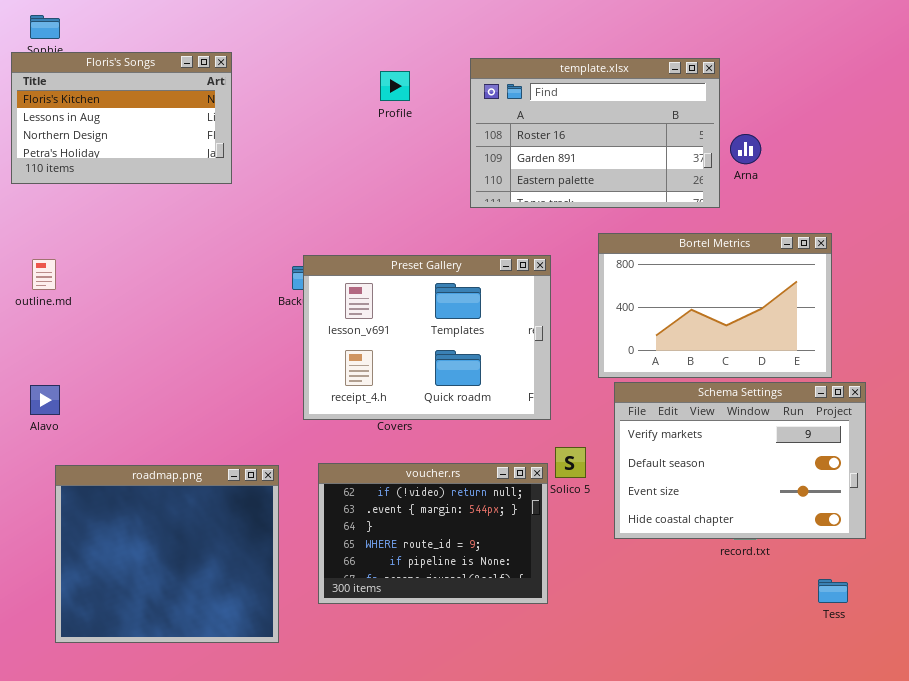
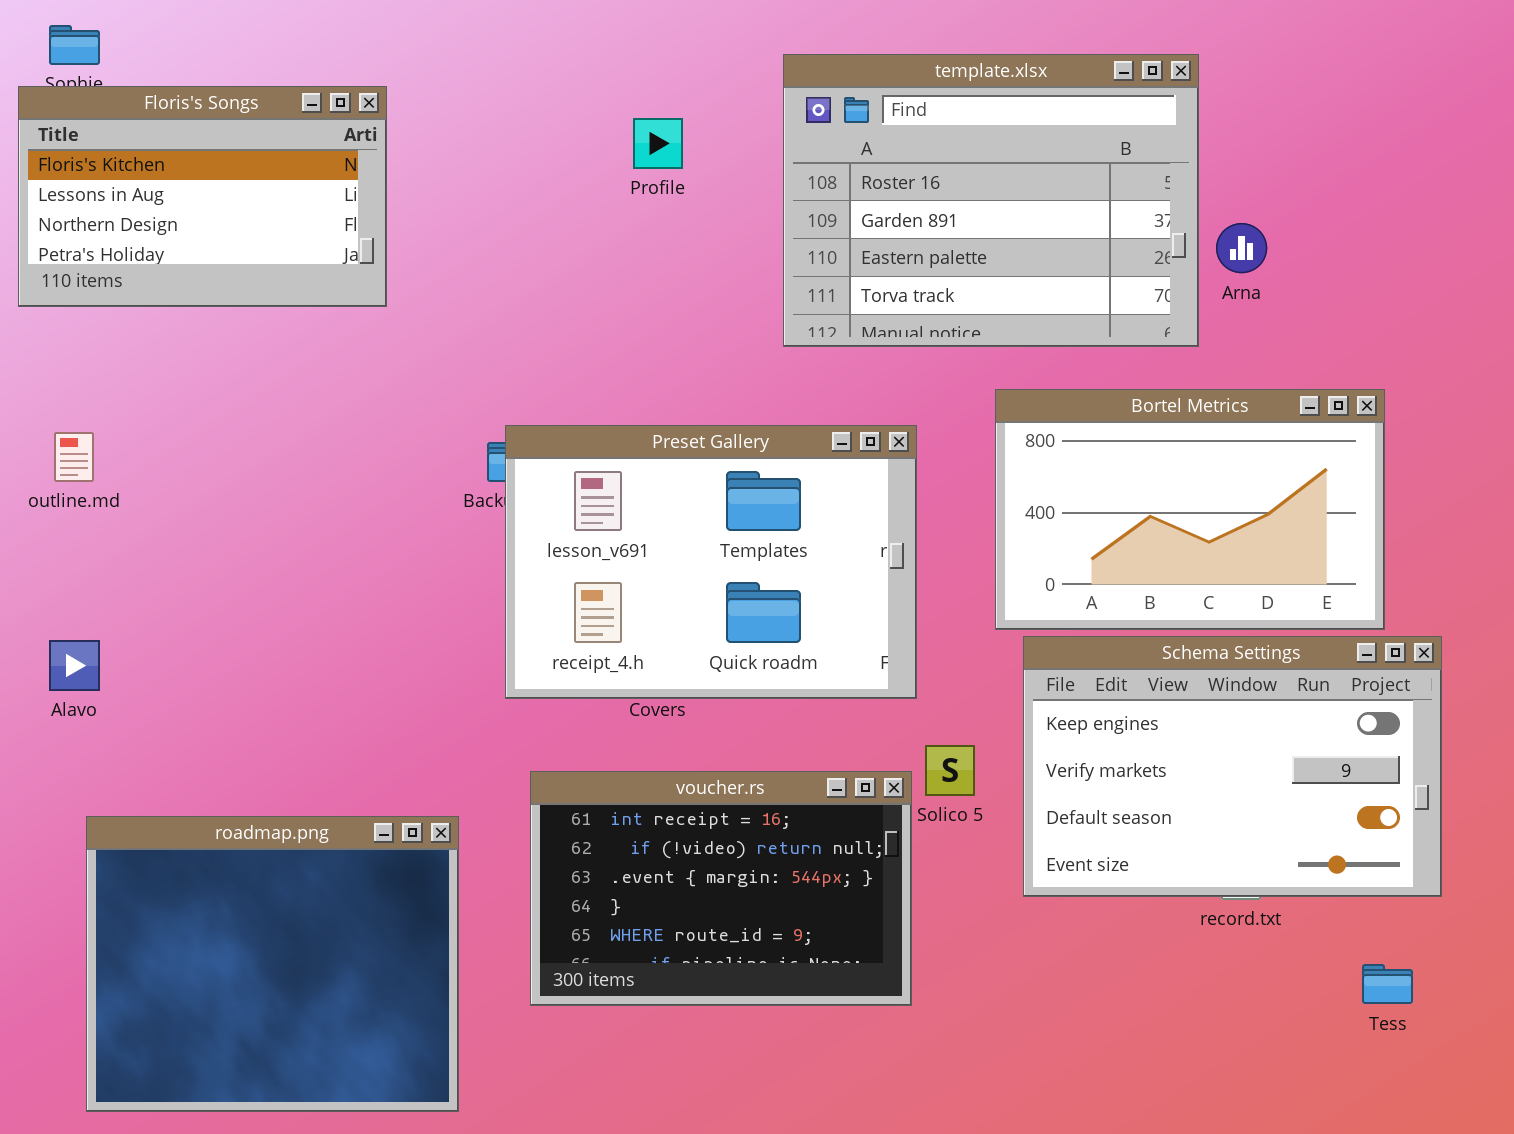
template.xlsx: [470,58,720,208] -> [783,54,1199,347], resized
Schema Settings: [614,382,866,539] -> [1023,636,1442,897], scrolled up 1 row
voucher.rs: [318,463,548,604] -> [530,771,912,1006], scrolled up 1 row
roadmap.png: [55,465,279,643] -> [86,816,459,1112], moved

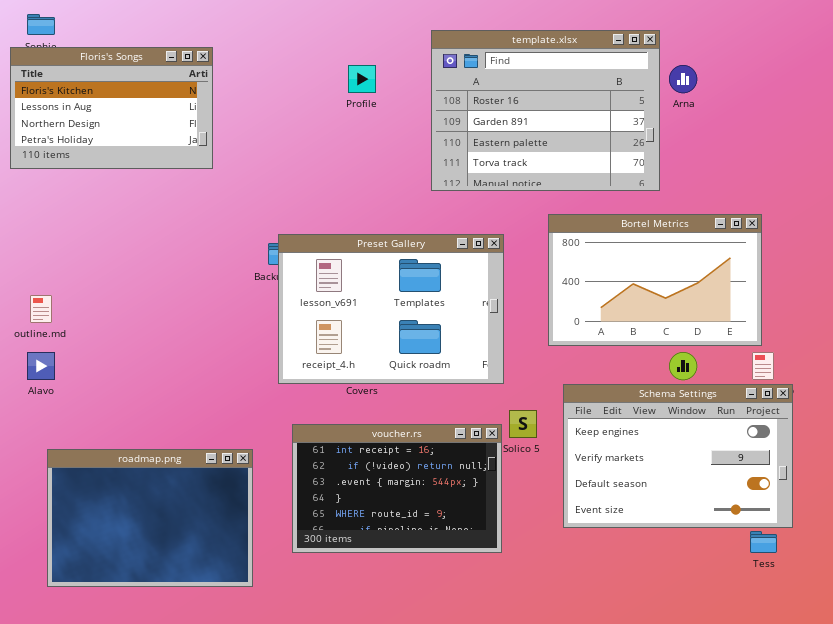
Arna: [1216,223,1267,273] -> [669,65,697,93], moved
outline.md: [54,432,94,482] -> [30,295,52,323], moved
Schema Settings: [1023,636,1442,897] -> [563,384,793,528], moved
roadmap.png: [86,816,459,1112] -> [47,449,253,587], resized

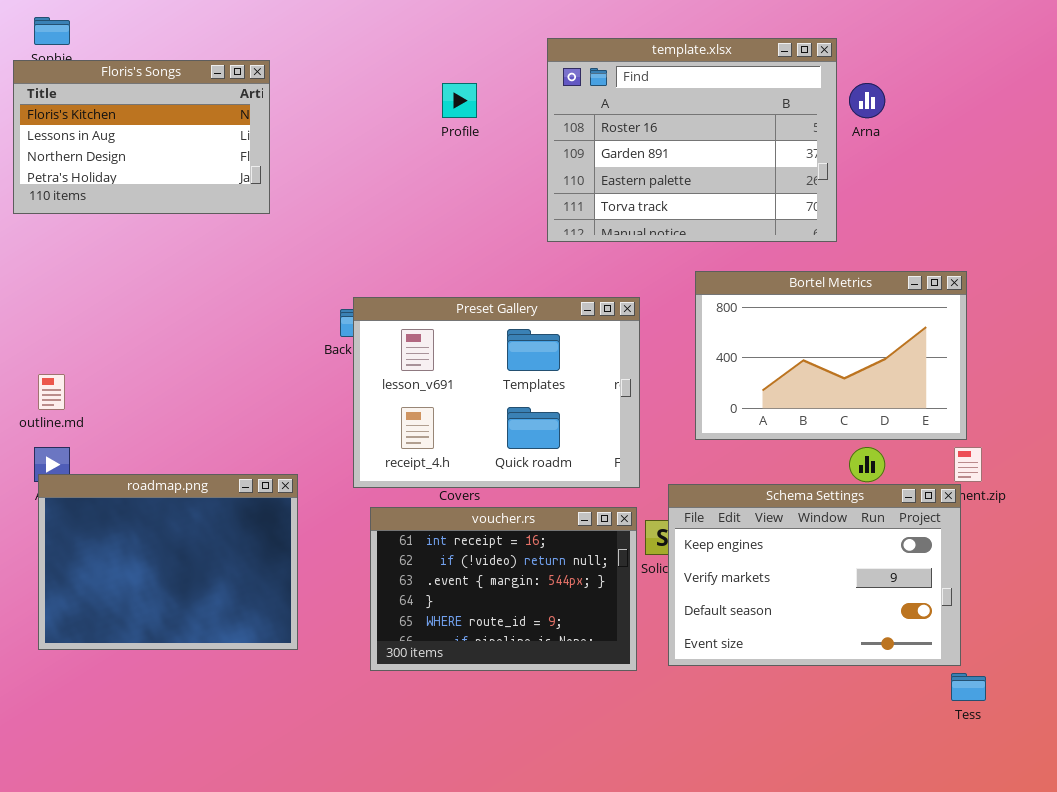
Schema Settings: [563,384,793,528] -> [668,484,961,666], moved
voucher.rs: [292,424,502,553] -> [370,507,637,671], moved
roadmap.png: [47,449,253,587] -> [38,474,298,650], moved

